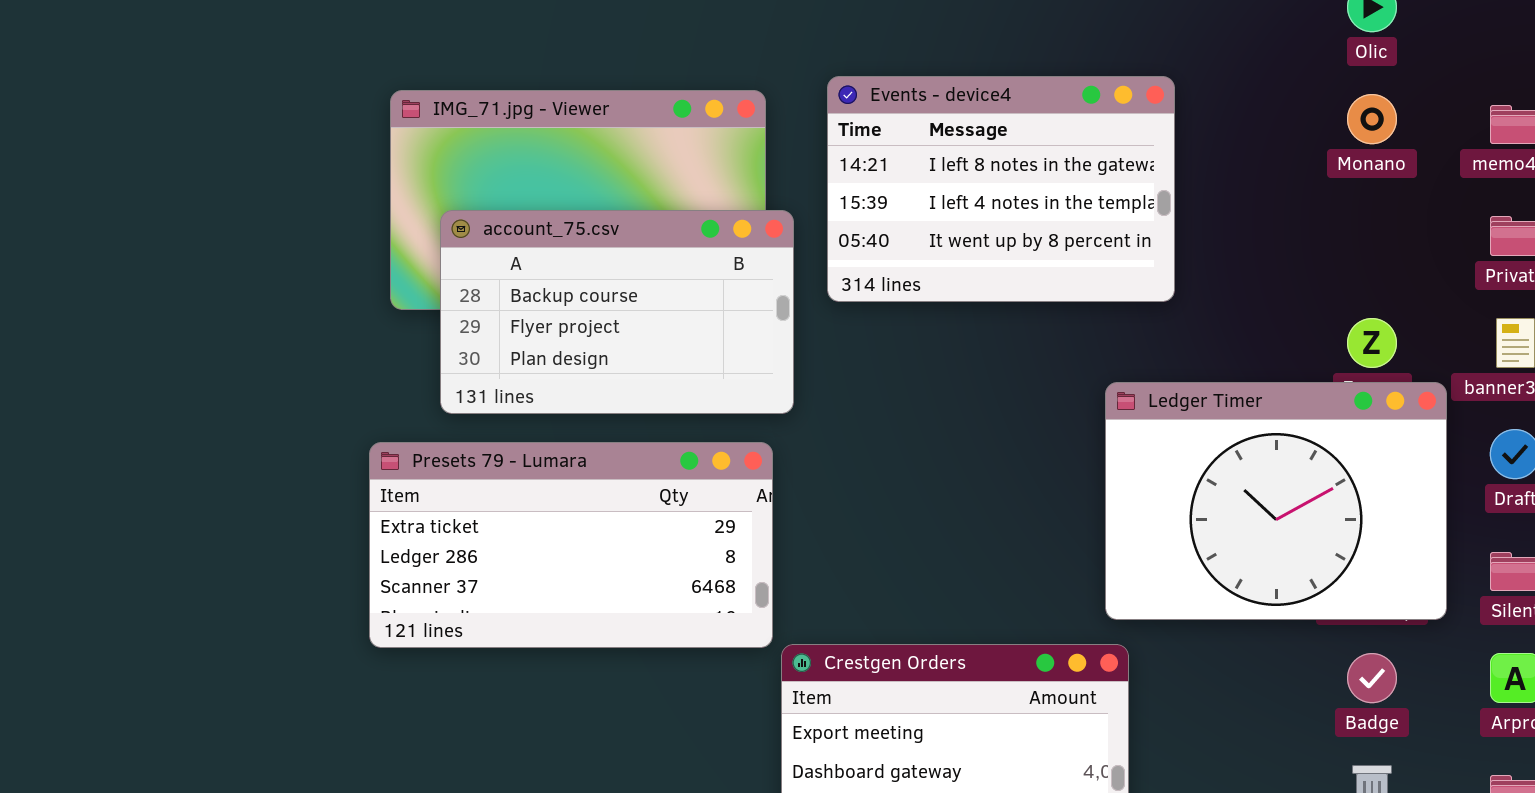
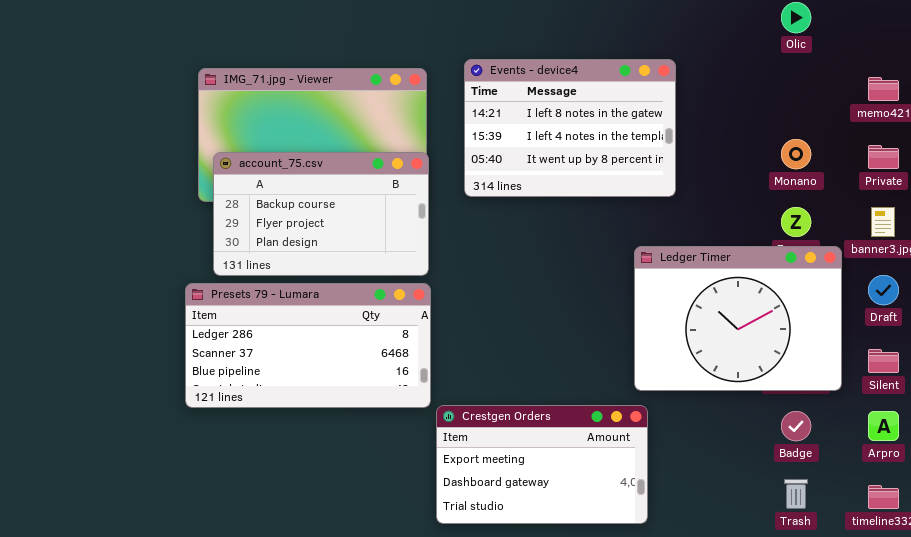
Monano: [1347,94,1397,144] -> [781,139,811,169], moved
account_75.csv: [440,210,794,414] -> [213,152,429,276], moved
Presets 79 - Lumara: [369,442,773,648] -> [185,283,431,408], scrolled down 1 row

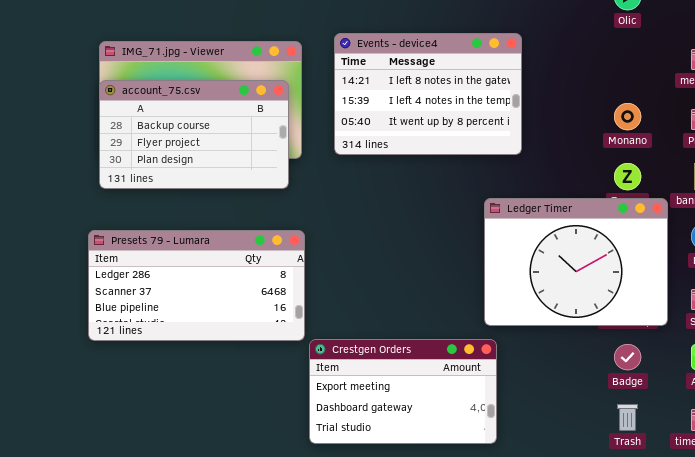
account_75.csv: [213,152,429,276] -> [99,80,289,189], moved

